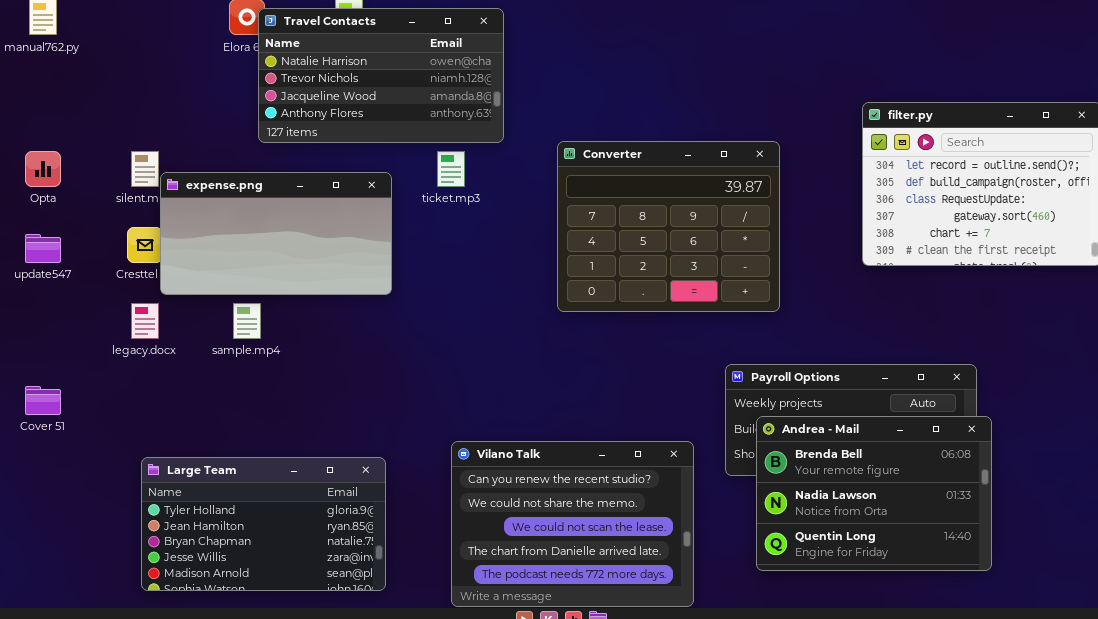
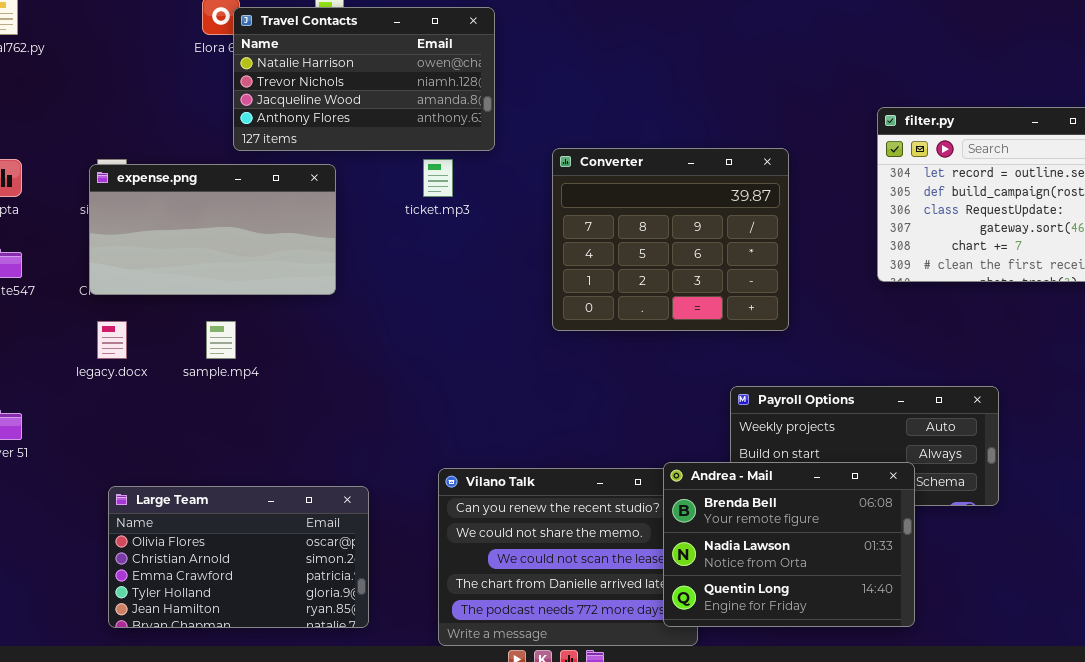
expense.png: [160,172,392,295] -> [89,164,336,295], moved
Andrea - Mail: [756,416,992,571] -> [663,462,915,627], moved
Large Team: [141,457,386,591] -> [108,486,369,628], scrolled up 3 rows

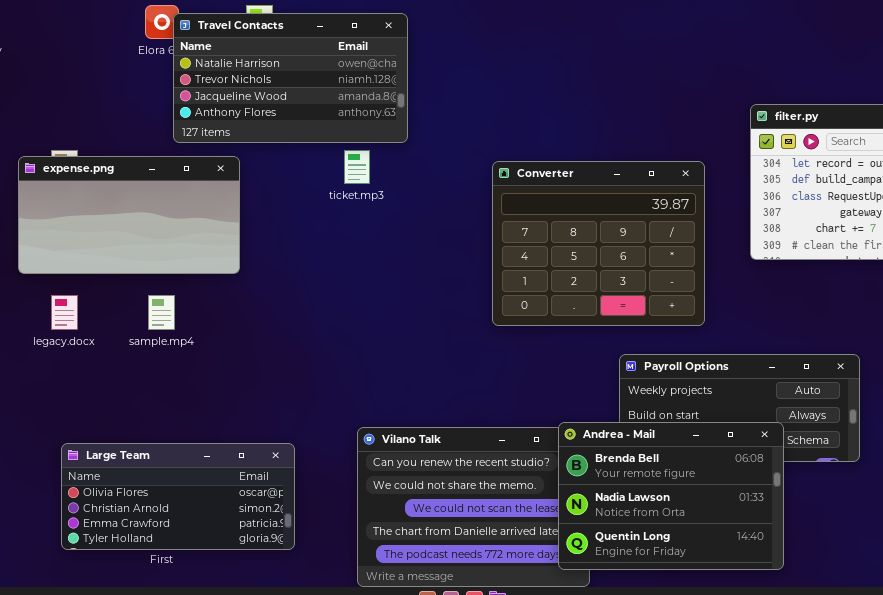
Converter: [552,148,789,331] -> [492,161,705,326], moved
expense.png: [89,164,336,295] -> [18,156,240,274], moved
Large Team: [108,486,369,628] -> [61,443,295,550], resized

